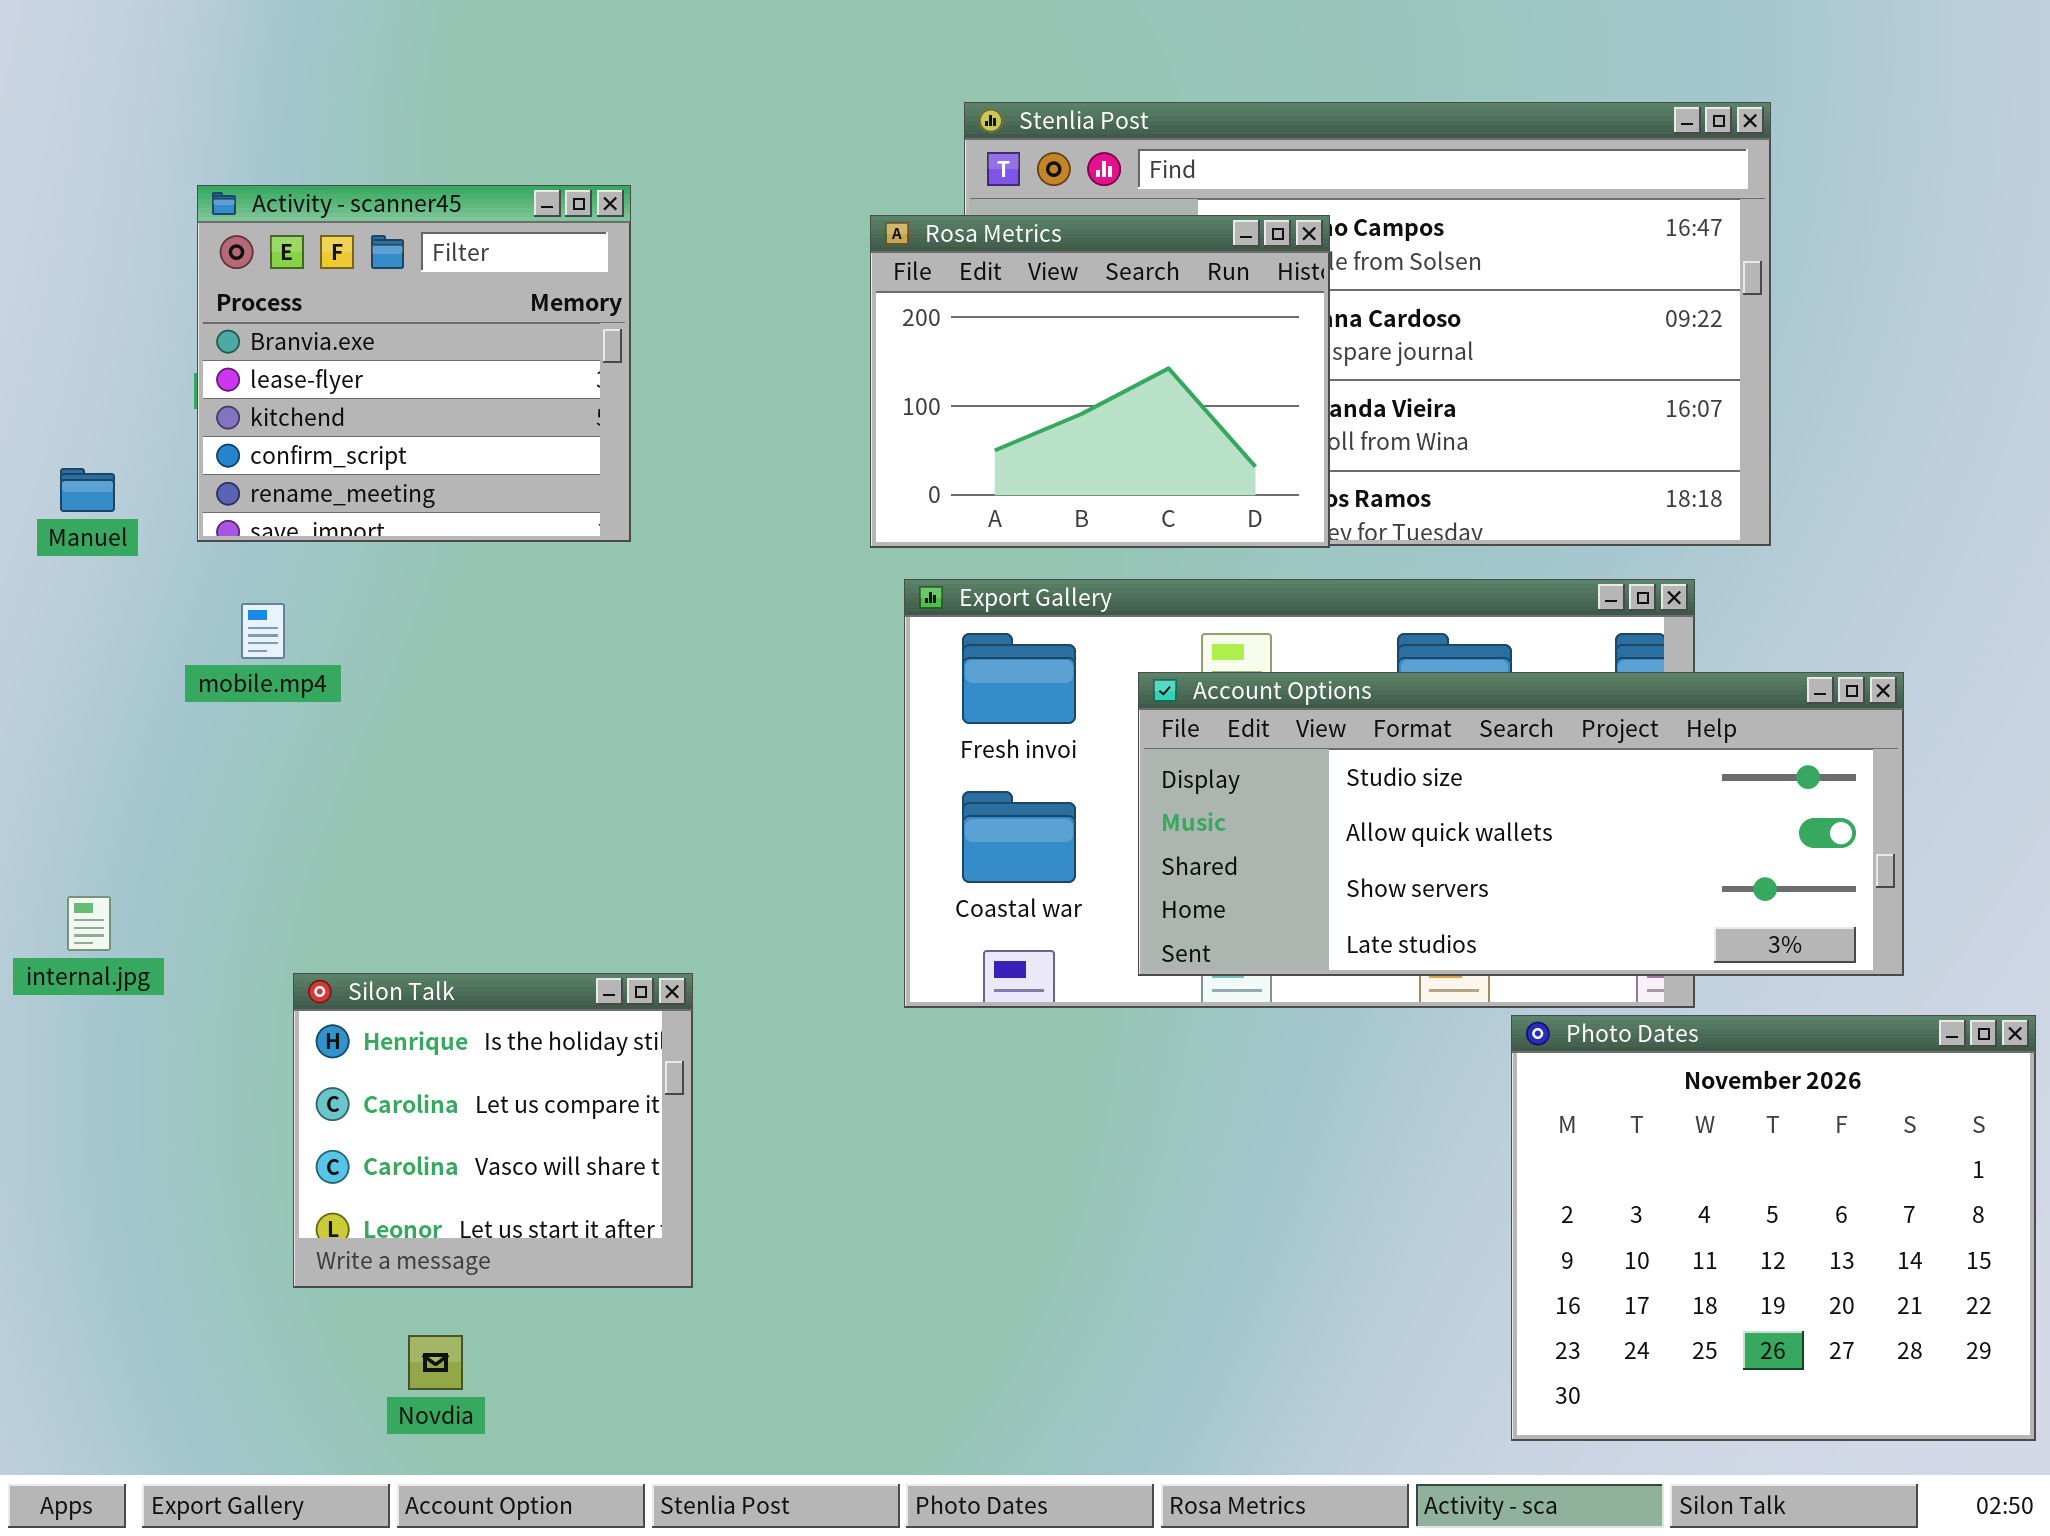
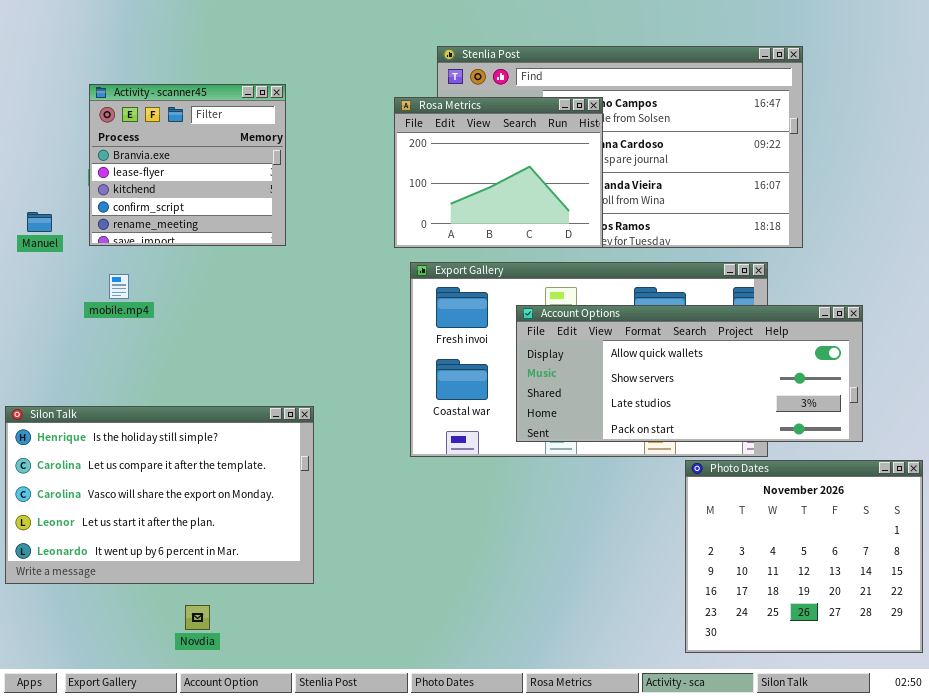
Account Options: [1138,672,1904,976] -> [516,305,863,442], scrolled down 1 row
Silon Talk: [293,973,693,1288] -> [5,406,314,584], resized

